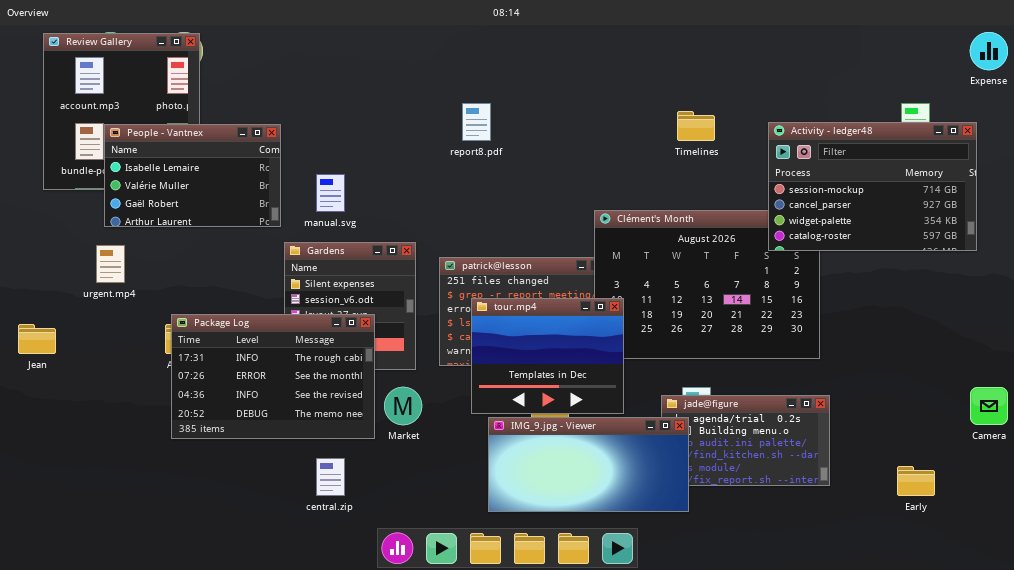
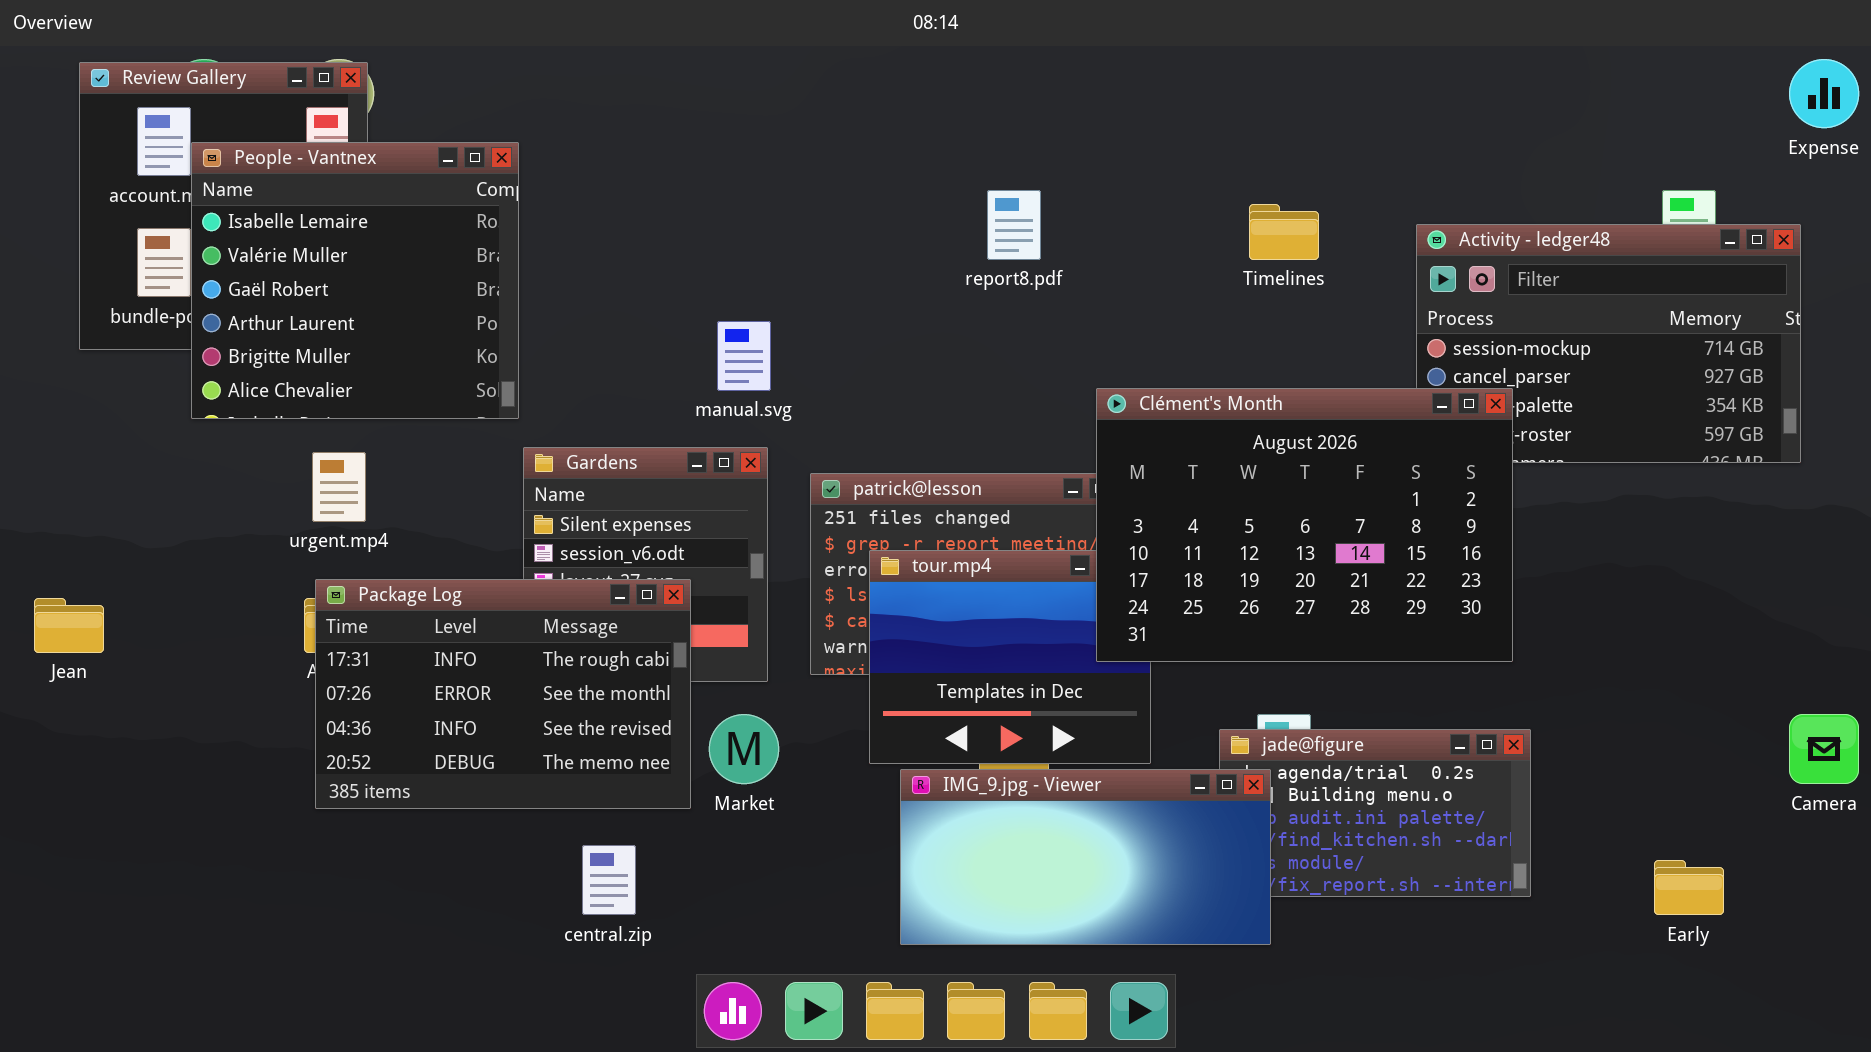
report8.pdf: [462,103,491,141] -> [987,190,1041,260], moved
People - Vantnex: [104,124,281,227] -> [191,142,519,419], resized
manual.svg: [316,174,345,212] -> [717,321,771,391], moved
Clément's Month: [594,210,820,359] -> [1096,388,1513,662], raised
urgent.mp4: [96,245,125,283] -> [312,452,366,522], moved

